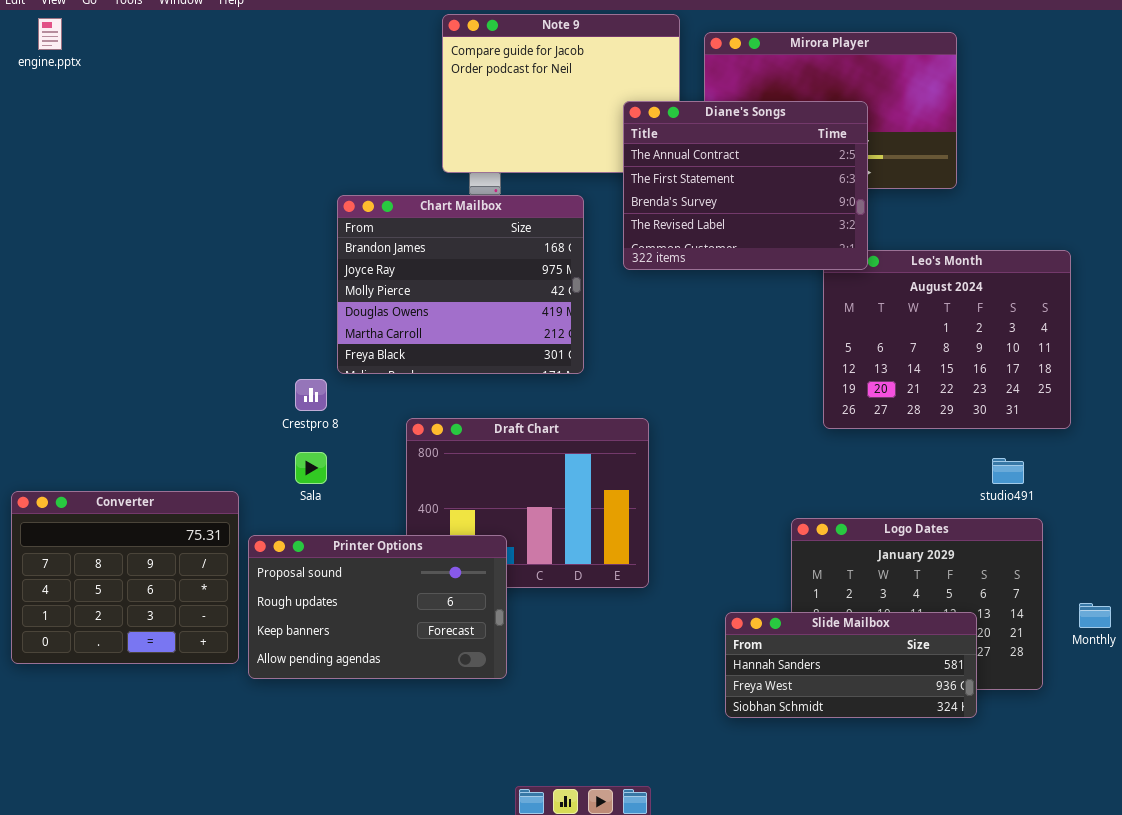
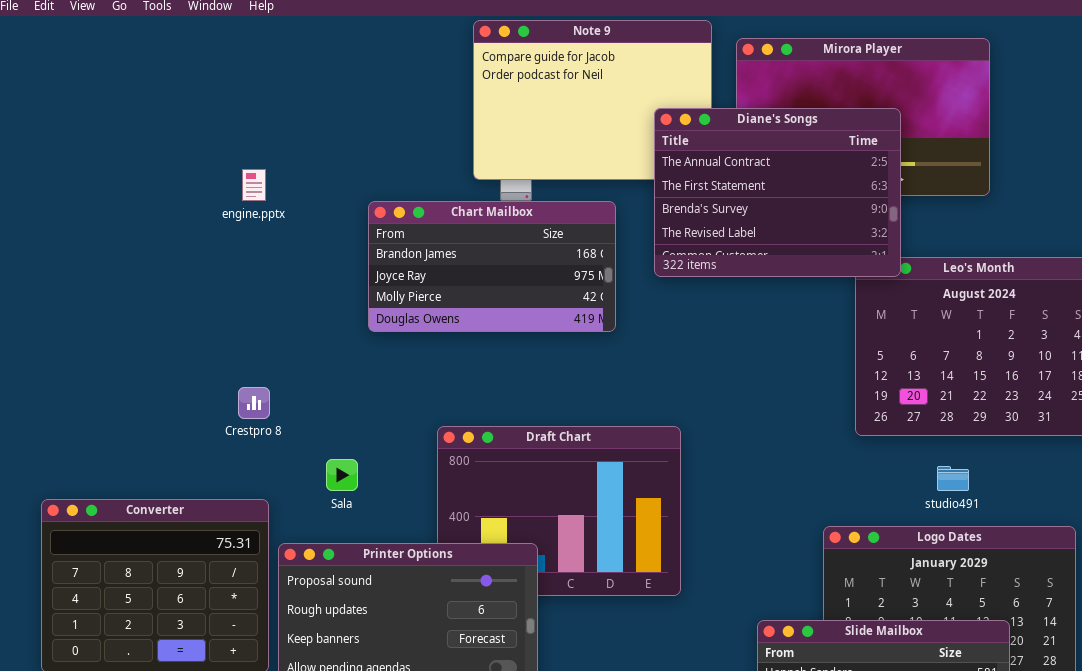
engine.pptx: [38,18,62,50] -> [242,169,266,201], moved
Chart Mailbox: [337,195,584,374] -> [368,201,616,332], resized
Crestpro 8: [295,379,327,411] -> [238,387,270,419], moved
studio491: [992,458,1024,484] -> [937,466,969,491], moved

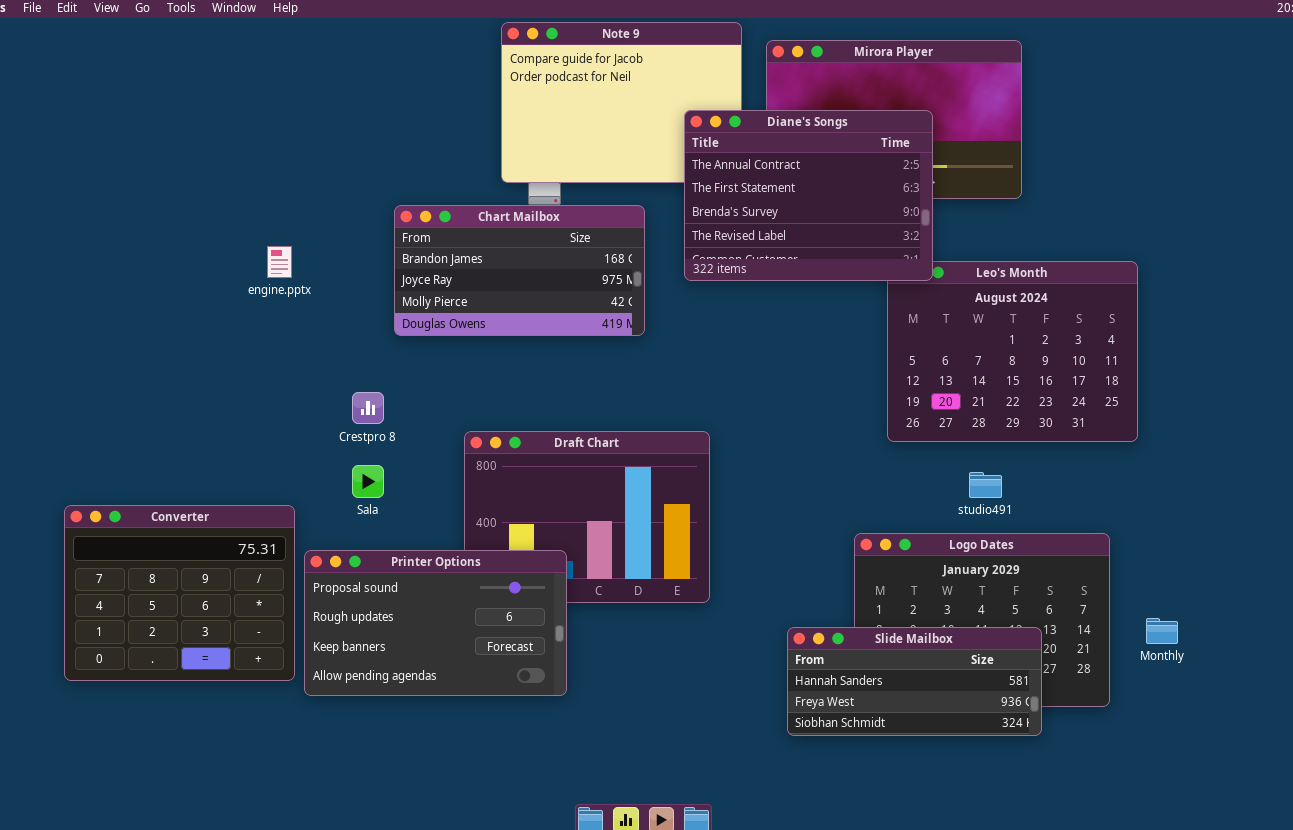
engine.pptx: [242,169,266,201] -> [267,246,292,278], moved
Crestpro 8: [238,387,270,419] -> [352,392,384,424], moved

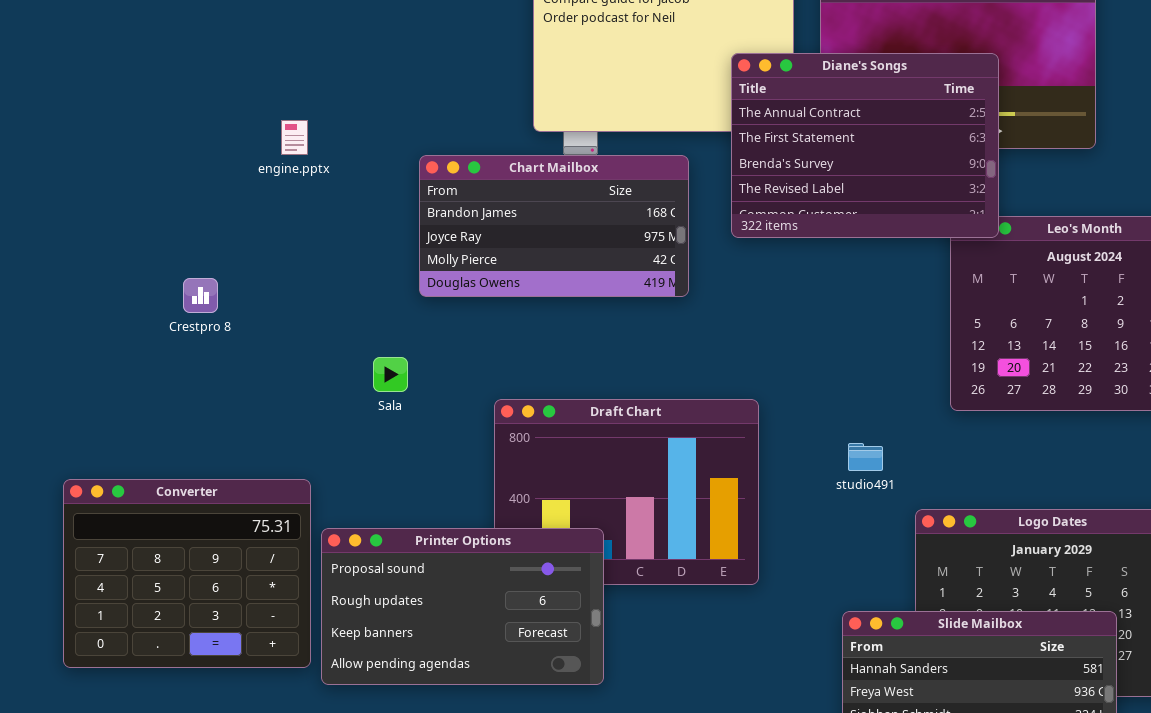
engine.pptx: [267,246,292,278] -> [281,120,308,155], moved
Crestpro 8: [352,392,384,424] -> [183,278,218,313], moved
Sala: [352,465,384,498] -> [373,357,408,392], moved
studio491: [969,472,1002,498] -> [848,443,883,471], moved

